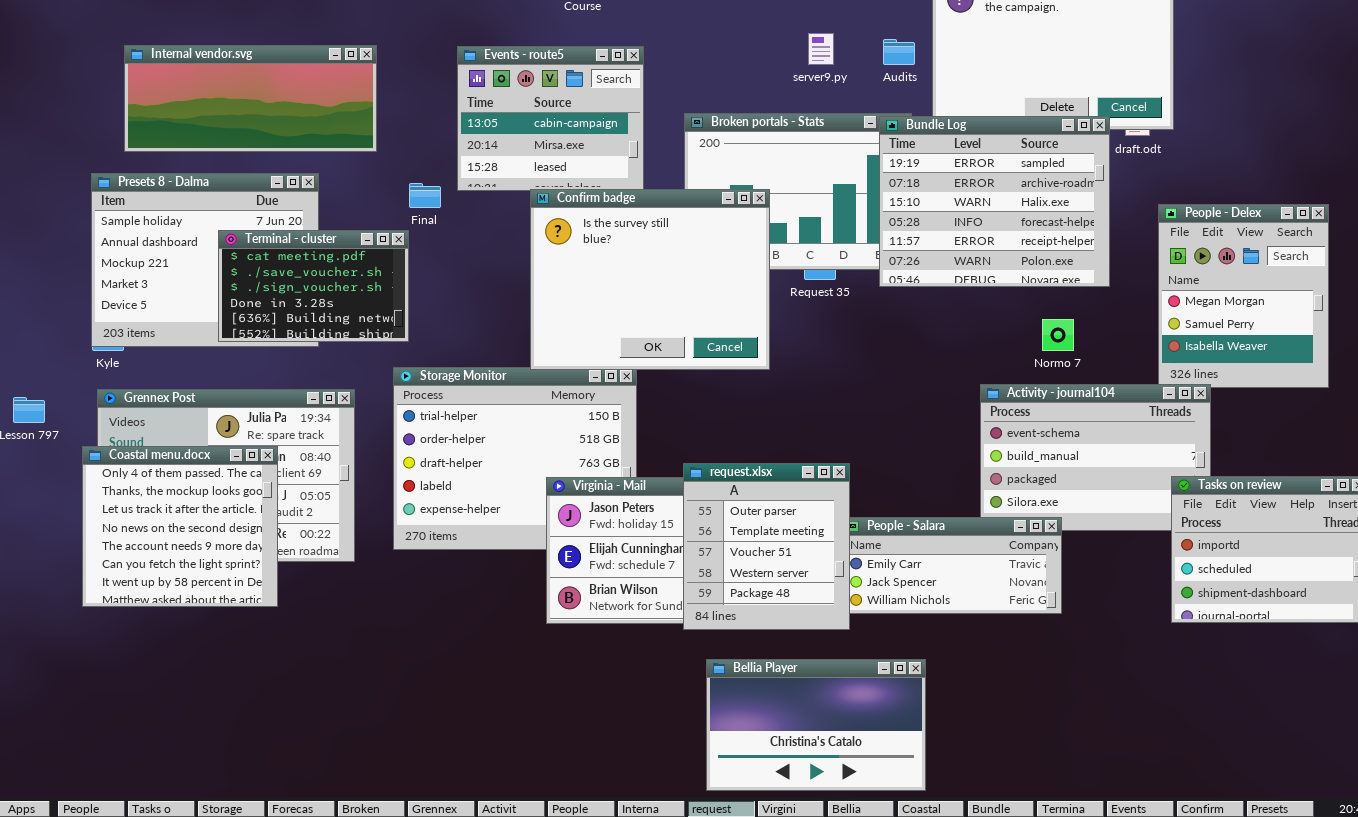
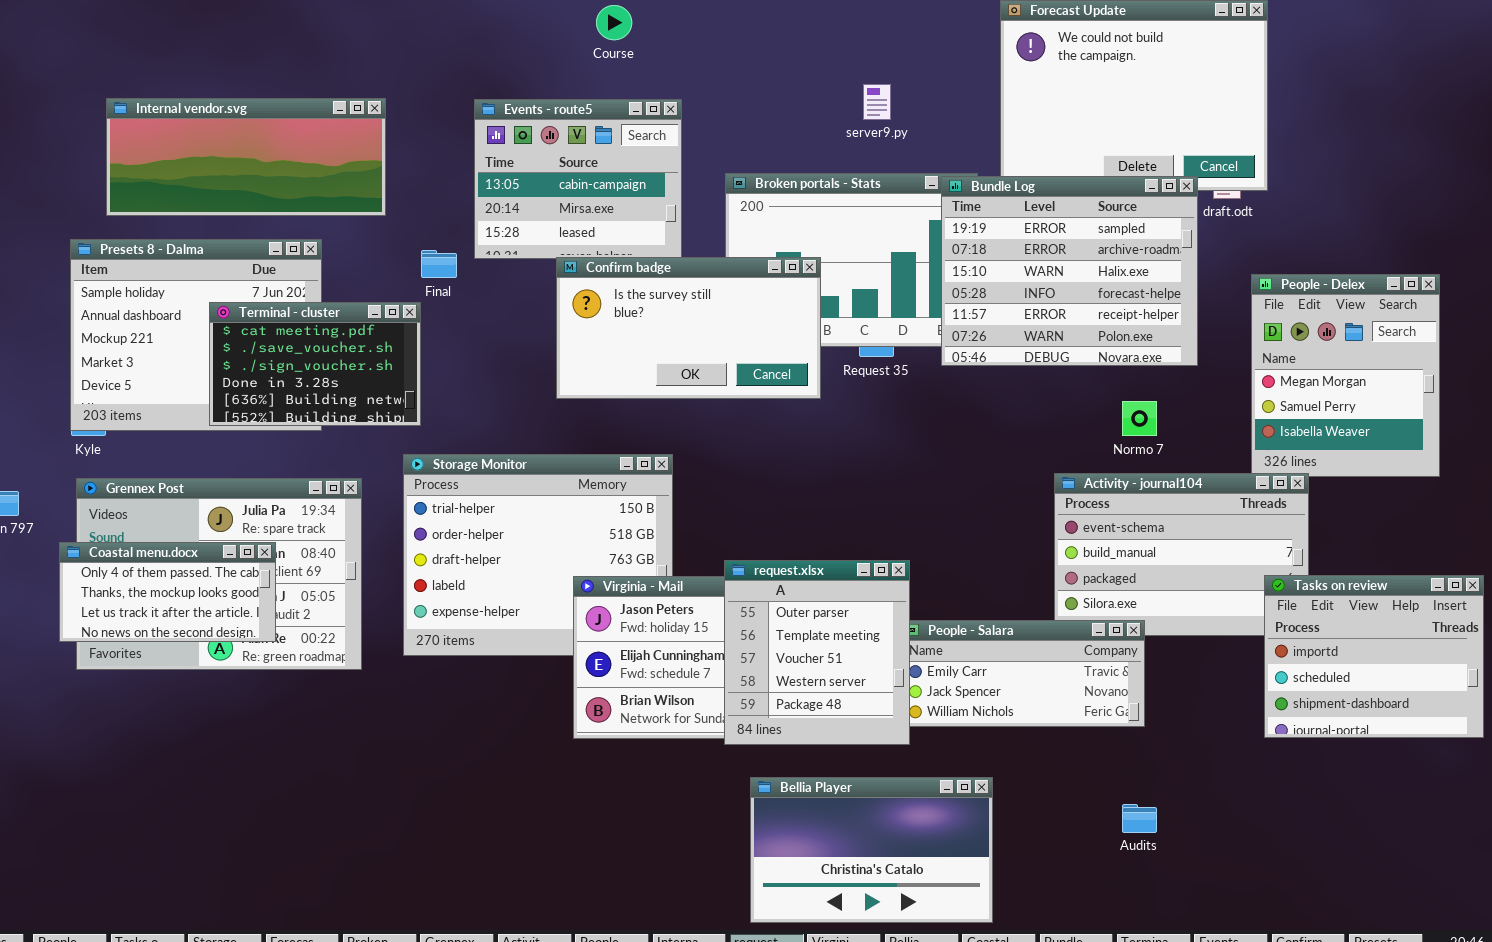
Audits: [883,39,915,65] -> [1122,804,1157,833], moved
Confirm badge: [530,189,770,370] -> [556,257,821,399], resized
Coastal menu.docx: [82,446,278,607] -> [59,542,276,642], resized

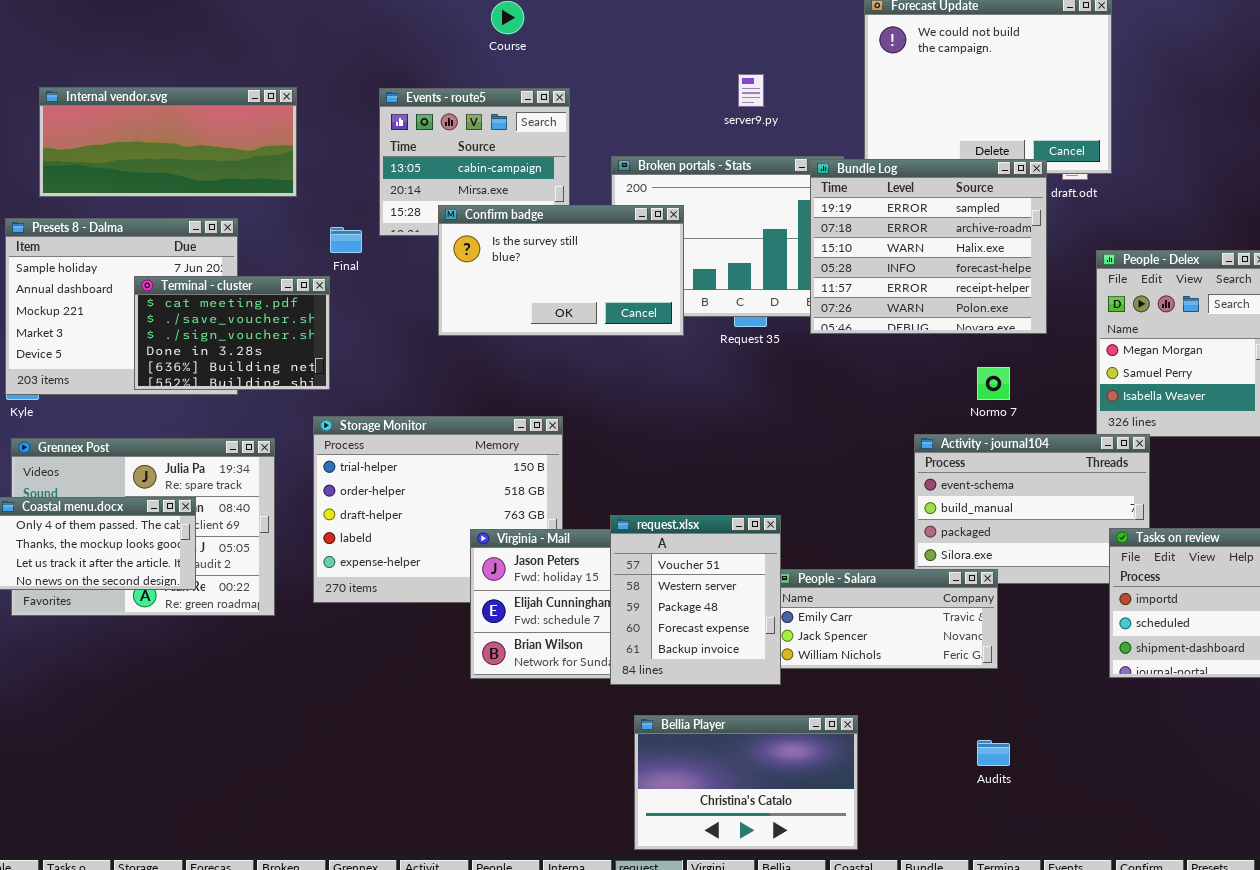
Confirm badge: [556,257,821,399] -> [438,205,684,336], moved
request.xlsx: [724,560,910,745] -> [610,515,781,685], scrolled down 2 rows

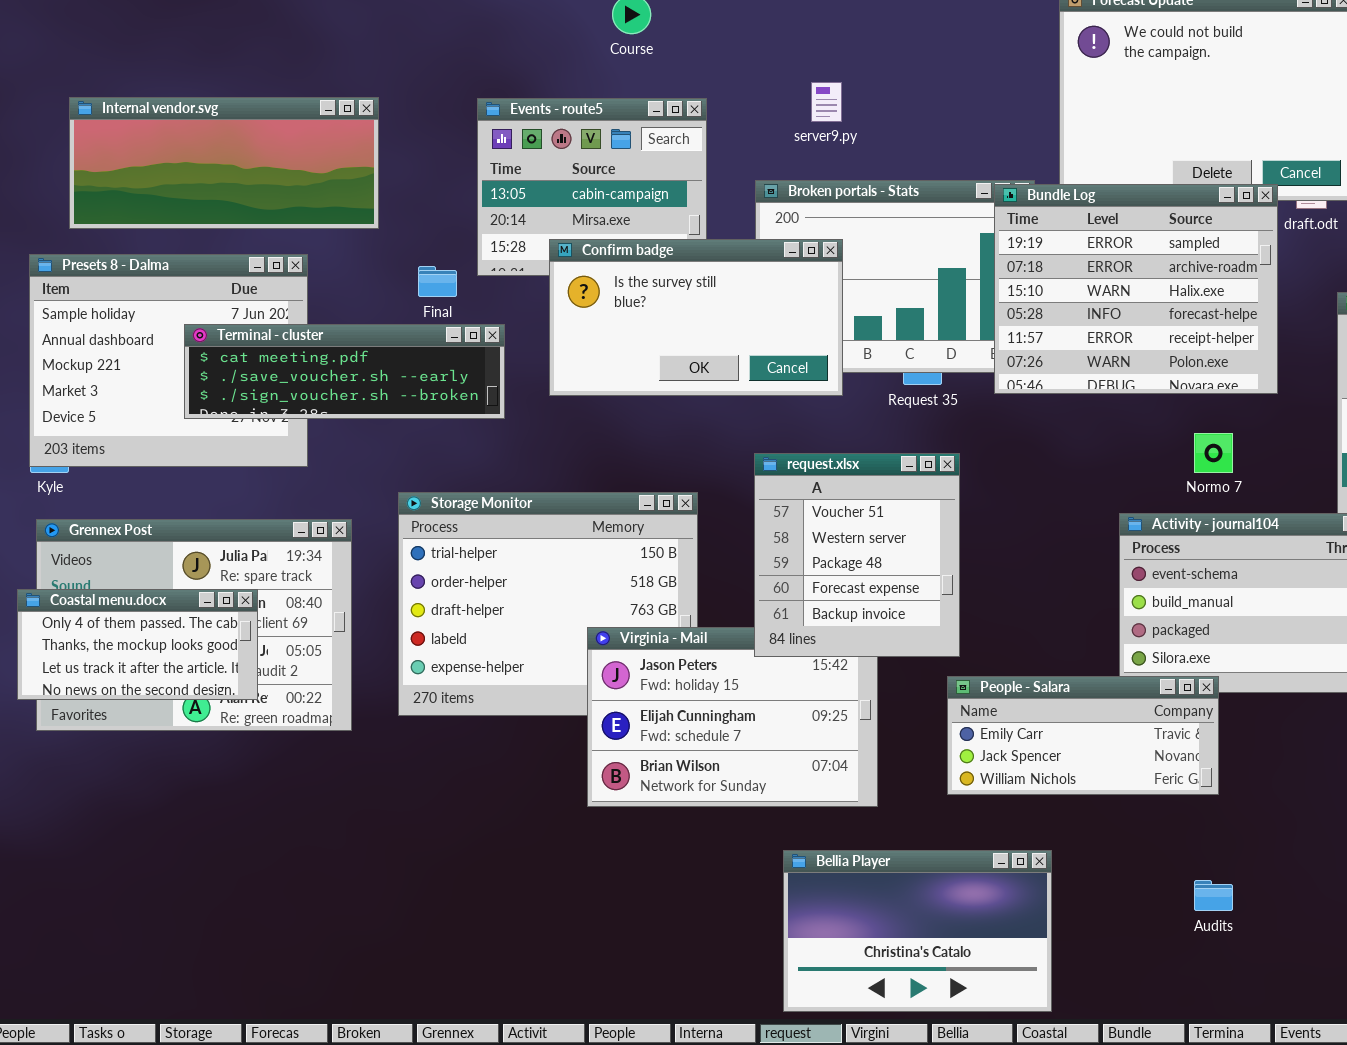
server9.py: [738,74,764,107] -> [811,82,842,122], moved
Terminal - cluster: [134,276,330,390] -> [184,324,505,419], resized
request.xlsx: [610,515,781,685] -> [754,453,960,657], moved

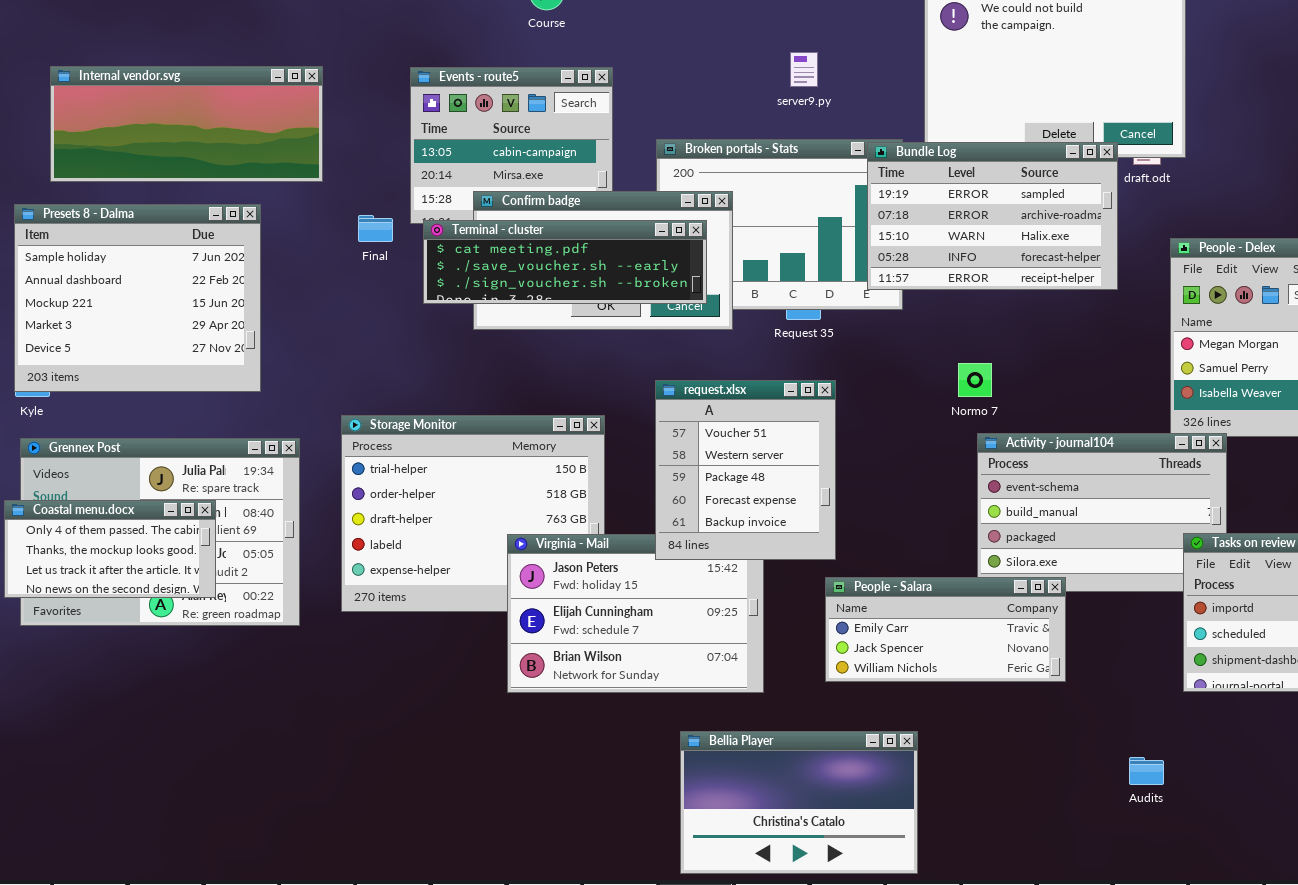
server9.py: [811,82,842,122] -> [790,52,818,87], moved
Bundle Log: [994,184,1278,394] -> [867,142,1118,290], resized
Terminal - cluster: [184,324,505,419] -> [423,220,707,304], moved
Normo 7: [1194,433,1233,473] -> [958,363,992,397], moved
Audits: [1194,880,1233,911] -> [1129,757,1164,785], moved

